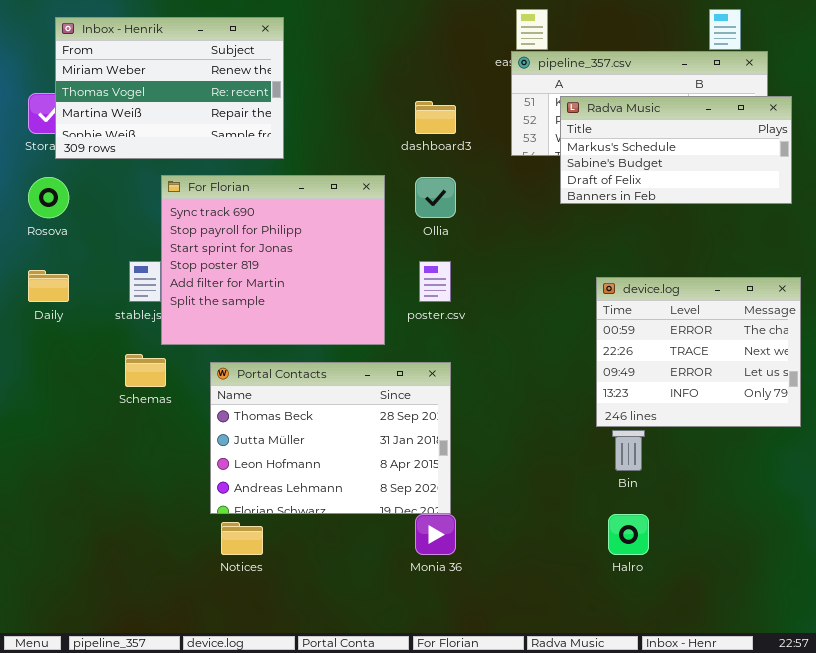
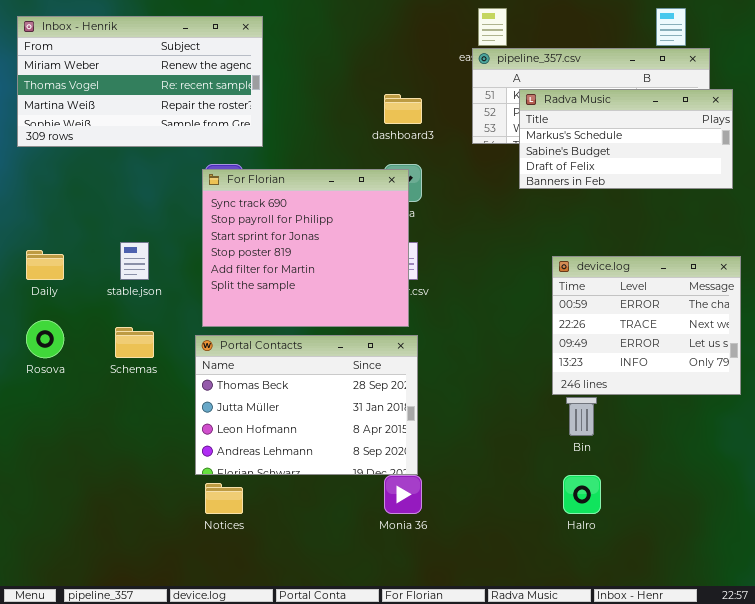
Inbox - Henrik: [55,17,284,159] -> [17,16,263,147], resized
For Florian: [161,175,385,345] -> [202,169,409,327], moved
Rosova: [28,177,69,218] -> [26,320,64,358], moved

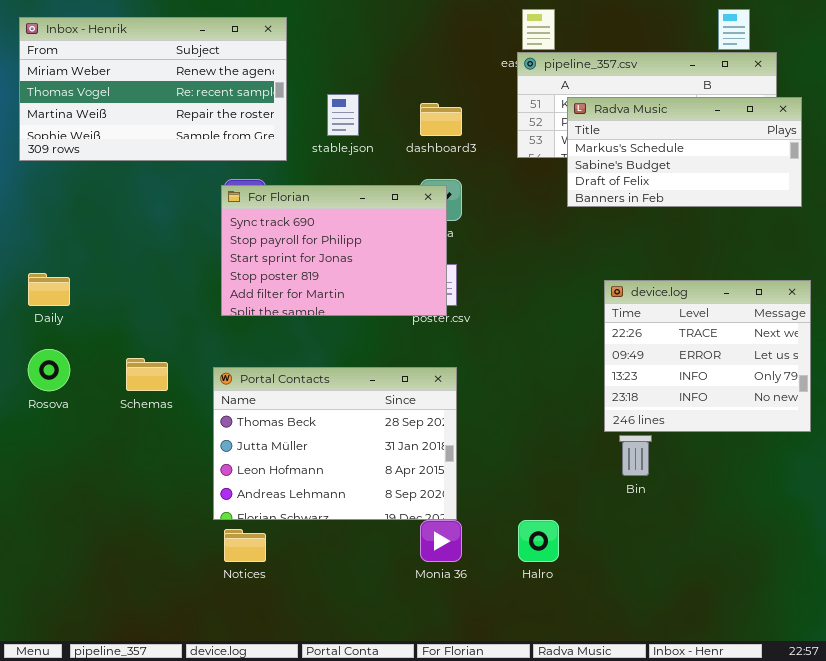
For Florian: [202,169,409,327] -> [221,185,447,316], resized
stable.json: [120,242,149,280] -> [327,94,359,136], moved
device.log: [552,256,741,395] -> [604,280,811,432], scrolled down 1 row
Halro: [563,475,601,514] -> [518,520,559,562], moved

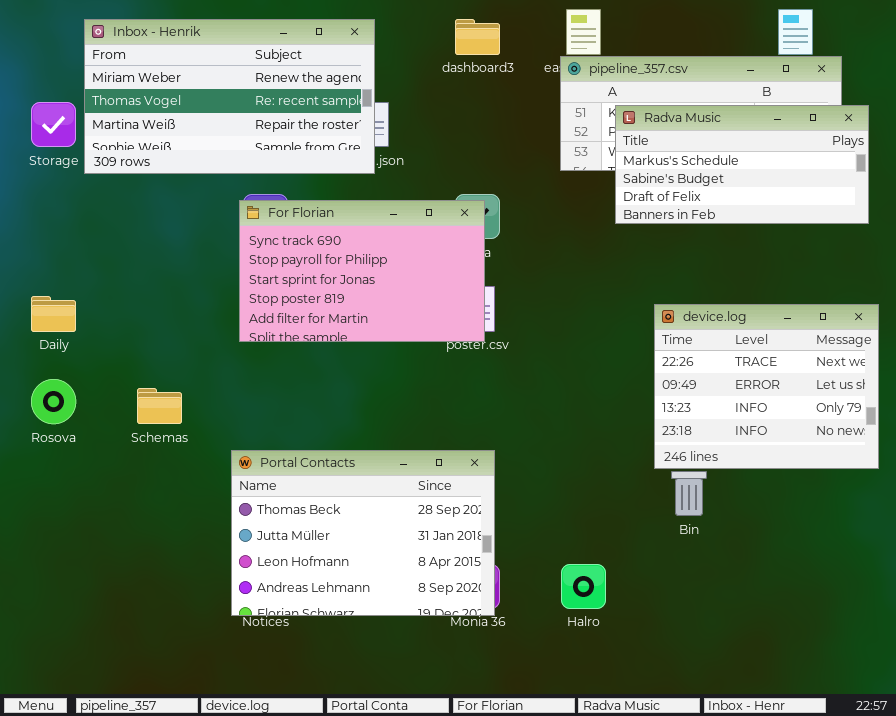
Inbox - Henrik: [19,17,287,161] -> [84,19,375,174], moved
dashboard3: [420,103,462,136] -> [455,19,500,55], moved
Portal Contacts: [213,367,457,520] -> [231,450,495,616], moved

